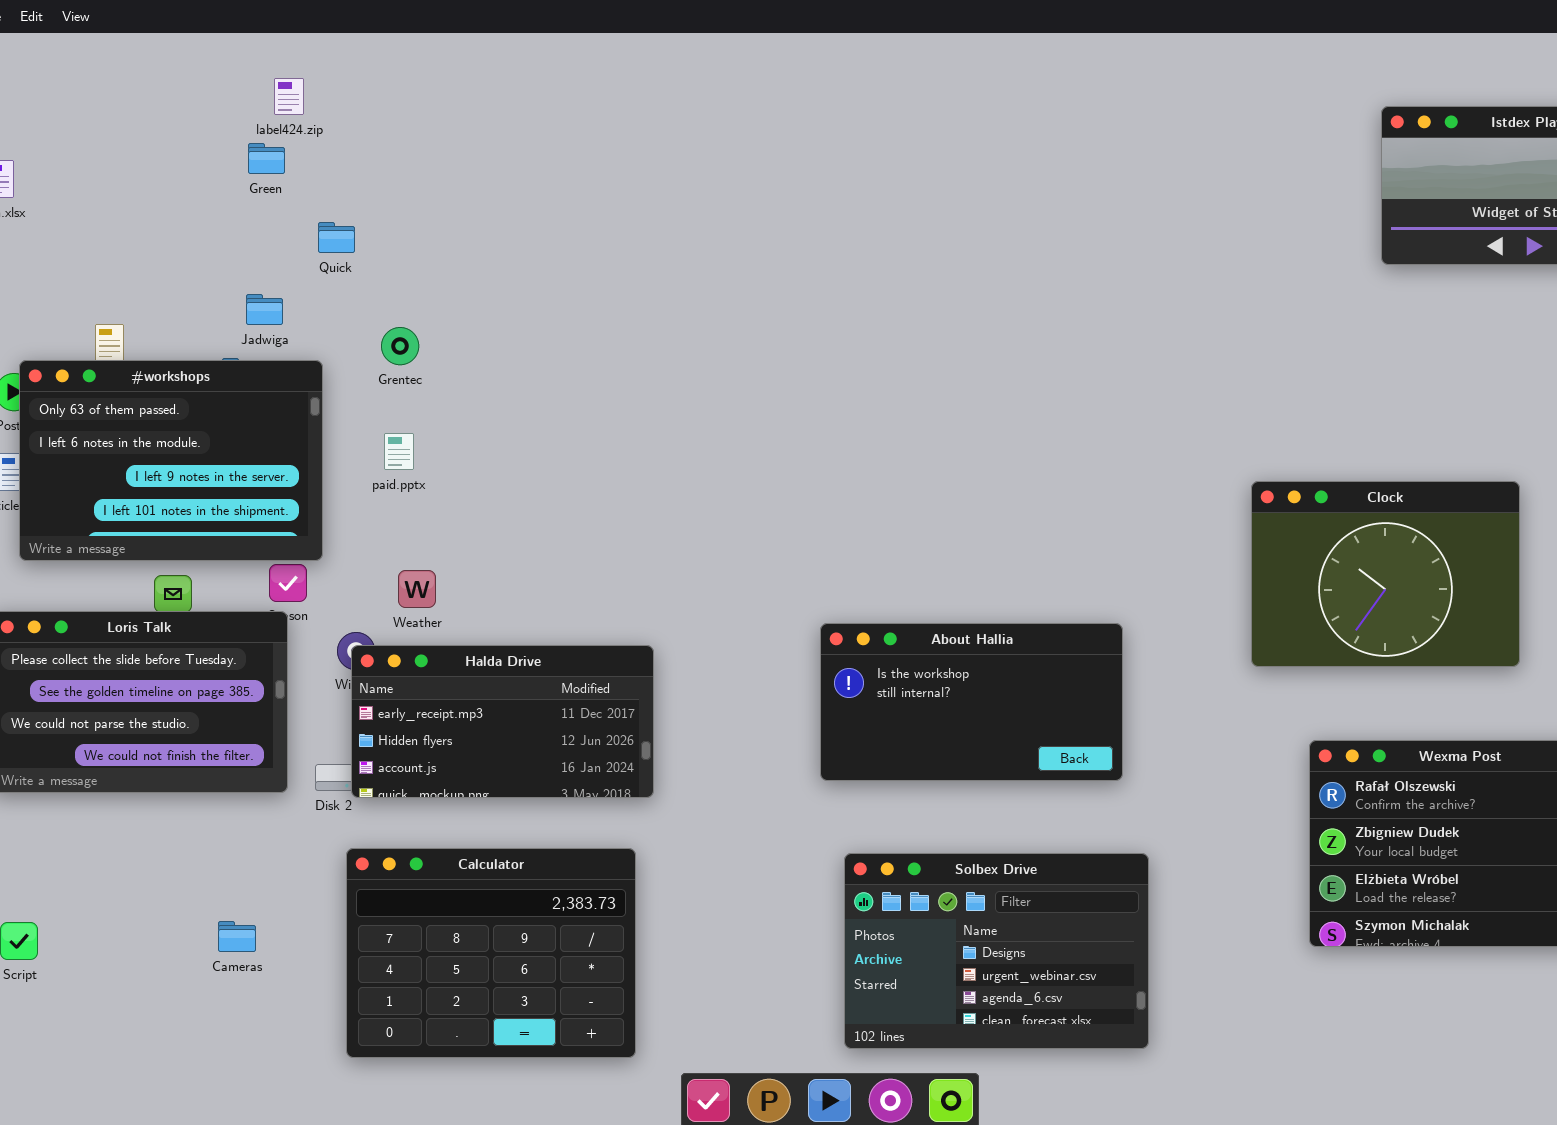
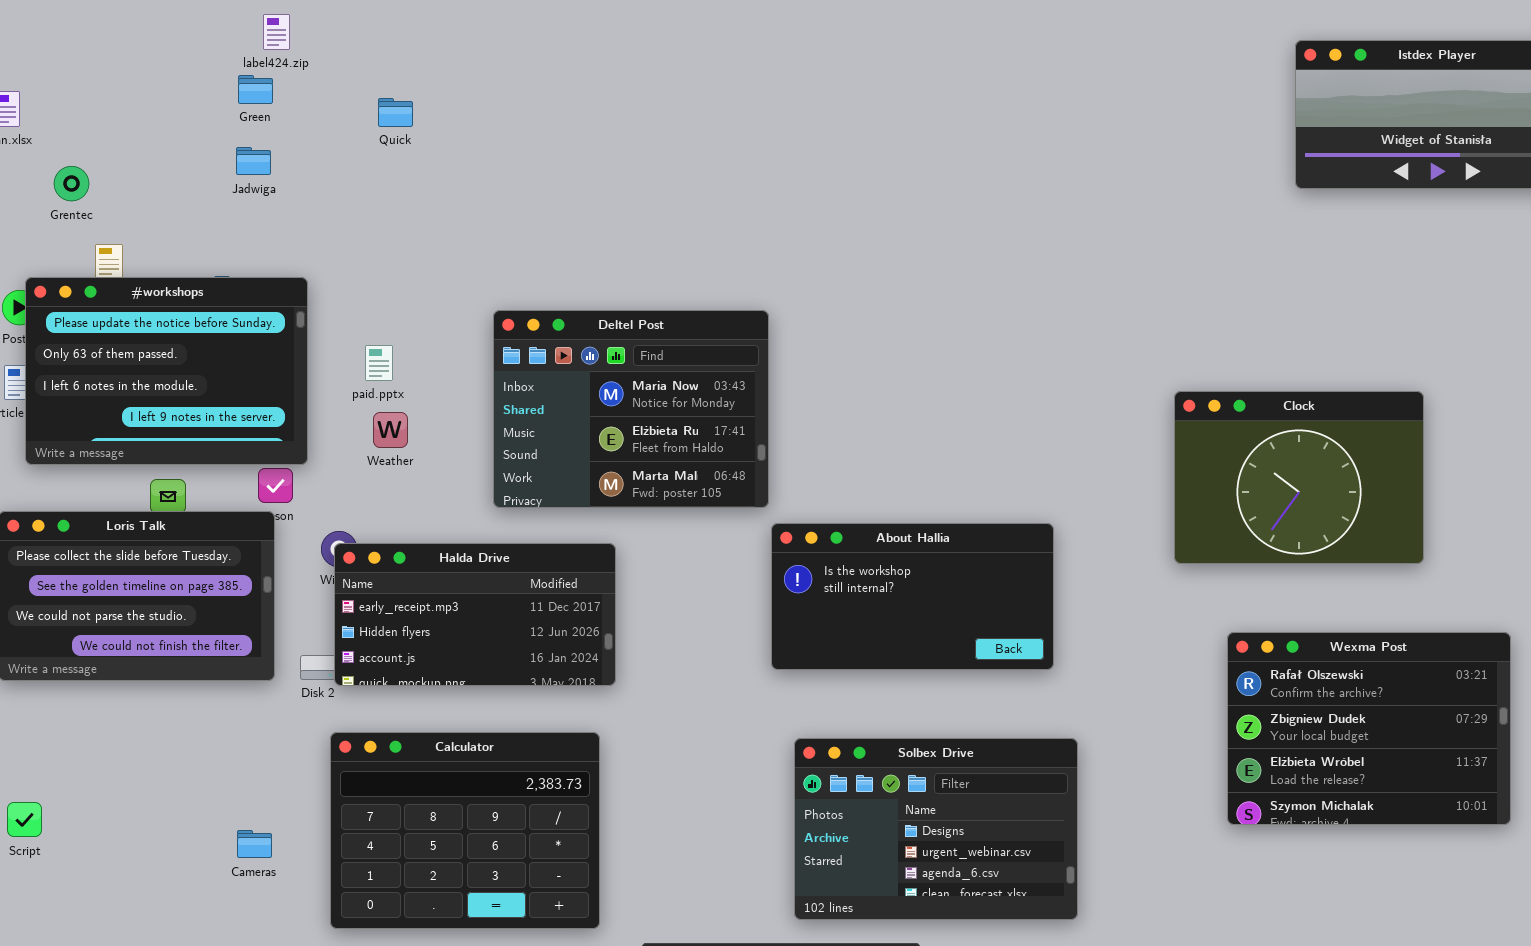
Quick: [318,222,355,253] -> [378,98,413,127], moved
Jadwiga: [246,294,283,325] -> [236,147,271,175], moved
Grentec: [381,327,419,365] -> [54,166,89,201], moved
#workshops: [19,360,323,561] -> [25,277,308,465], scrolled up 1 row
Deltel Post: none -> [493,310,769,508], opened
Weather: [398,570,436,608] -> [373,412,408,448], moved
Cameras: [218,921,256,952] -> [237,830,272,858], moved

